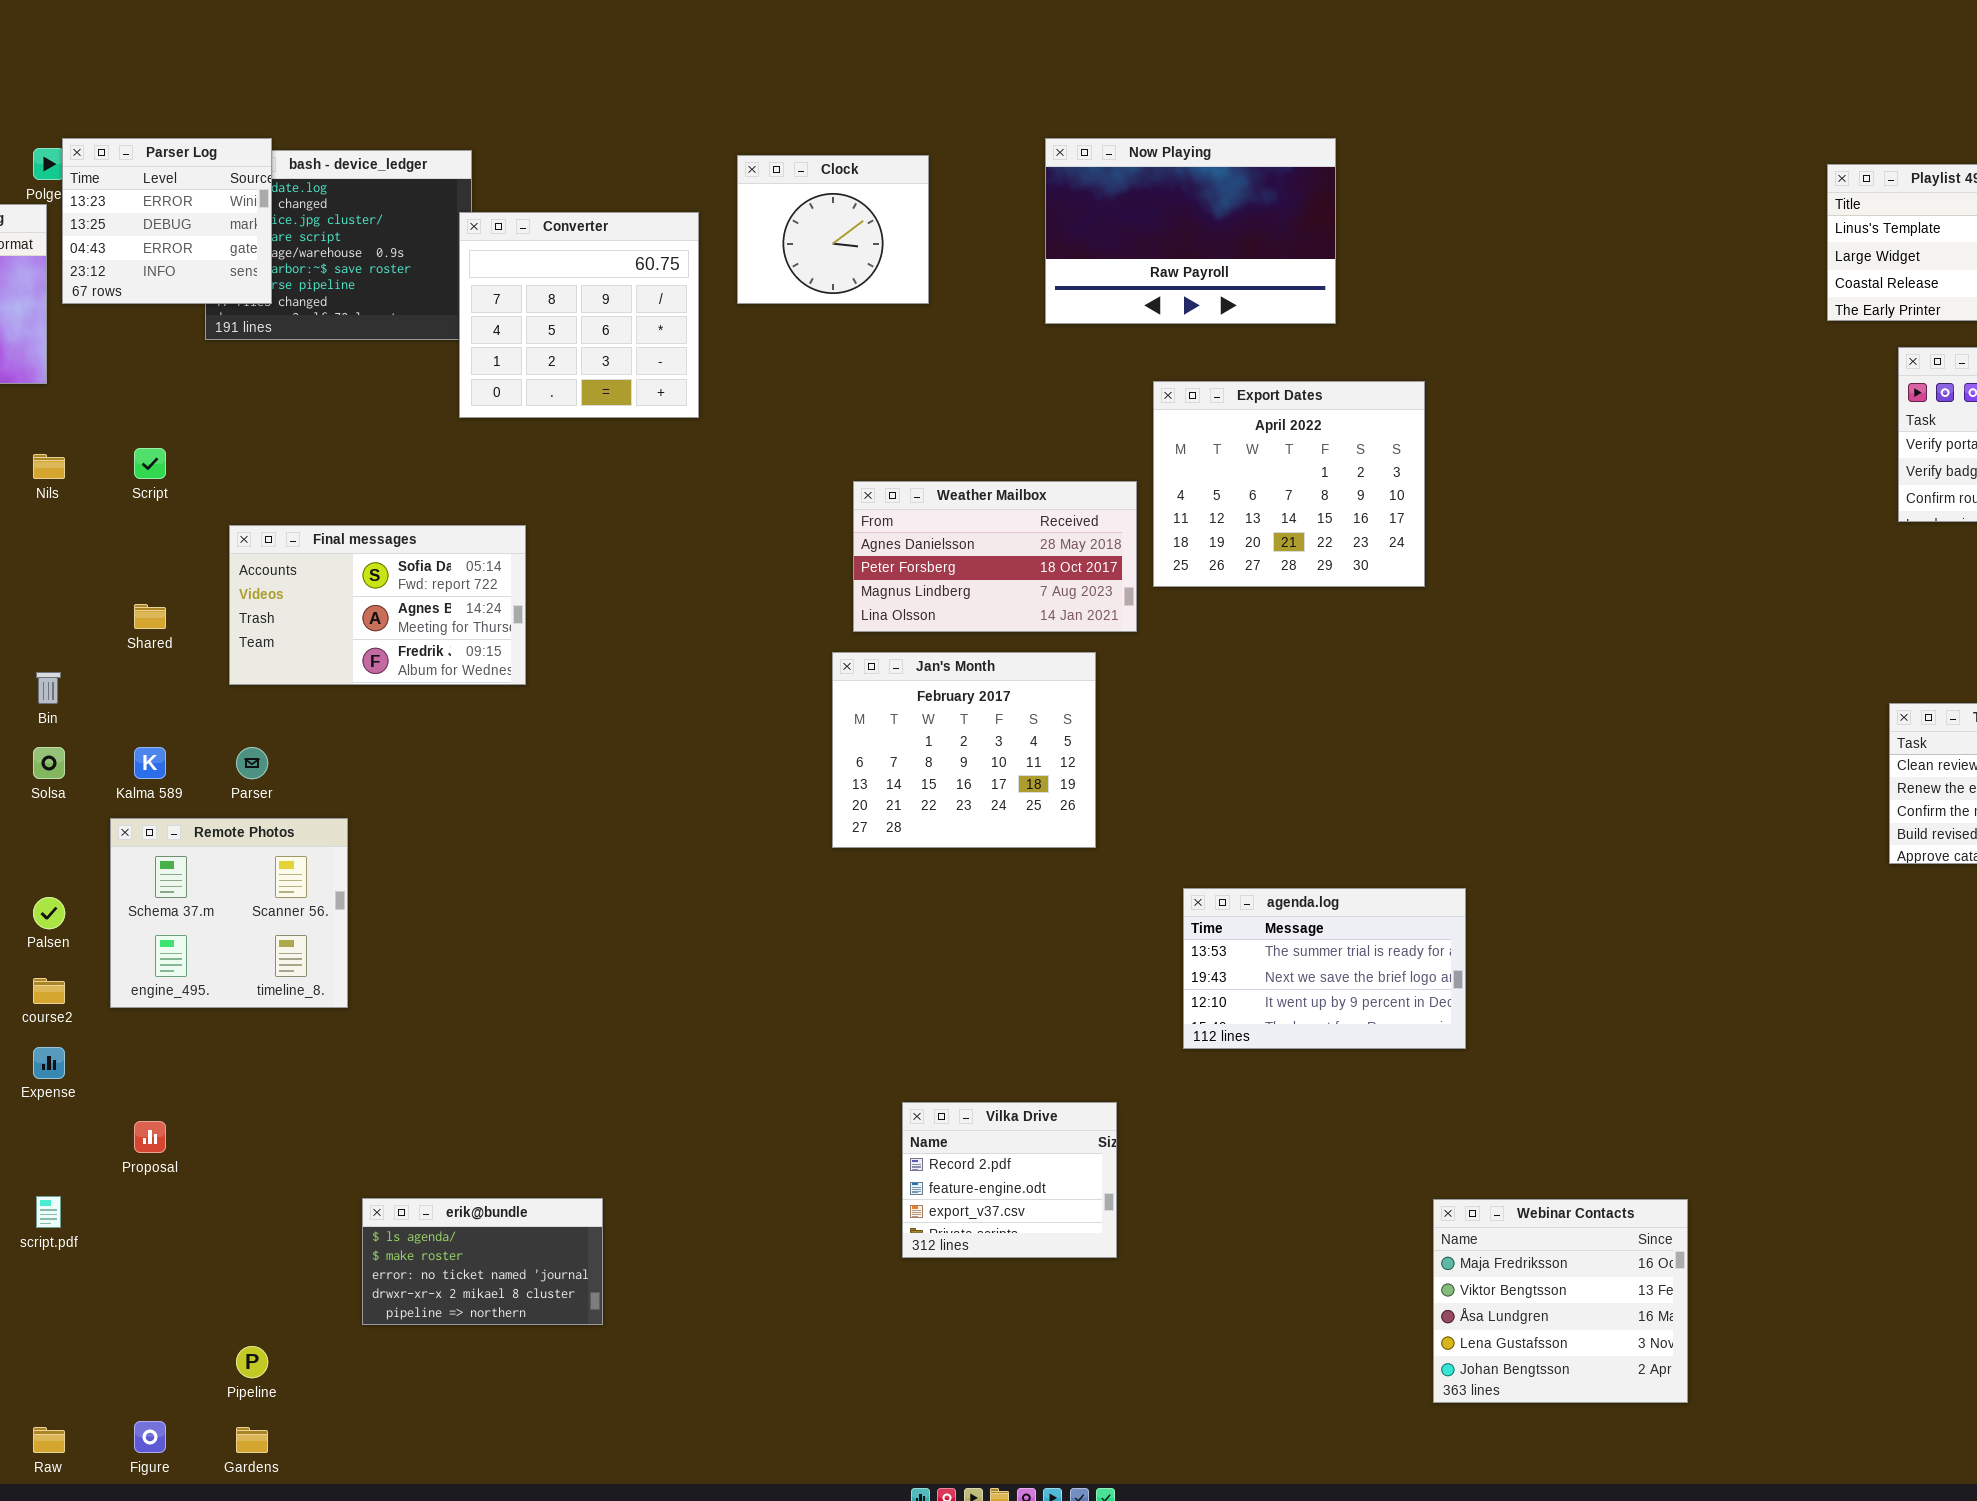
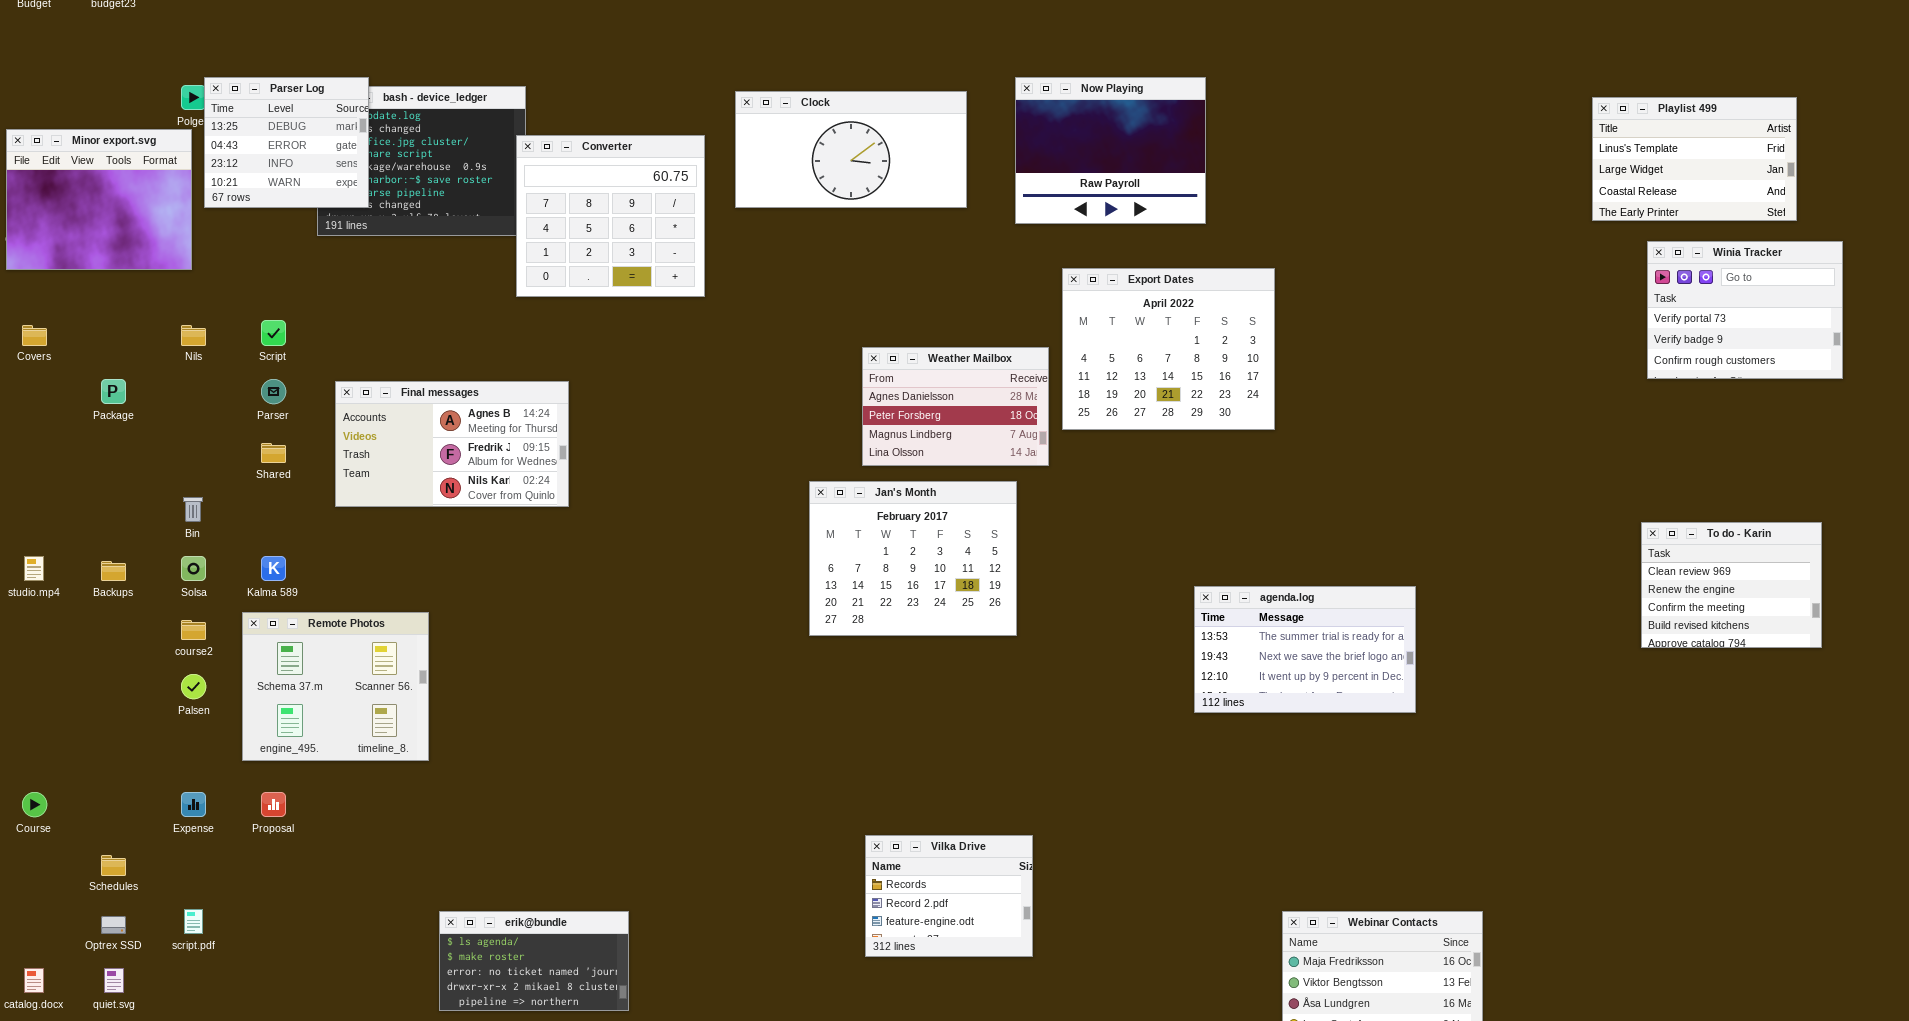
Parser Log: [62,138,272,304] -> [204,77,369,208], scrolled down 1 row
Now Playing: [1045,138,1336,324] -> [1015,77,1206,224], resized
Clock: [737,155,929,304] -> [735,91,967,208], resized
Weather Mailbox: [853,481,1137,632] -> [862,347,1049,466], resized
Final messages: [229,525,526,685] -> [335,381,569,507], scrolled down 1 row
Parser: [236,747,268,779] -> [261,379,286,404], moved
agenda.log: [1183,888,1466,1049] -> [1194,586,1416,713], moved
course2: [33,978,65,1004] -> [181,620,206,640], moved
Vilka Drive: [902,1102,1117,1258] -> [865,835,1033,957], scrolled up 1 row
Proposal: [134,1121,166,1153] -> [261,792,286,817], moved

